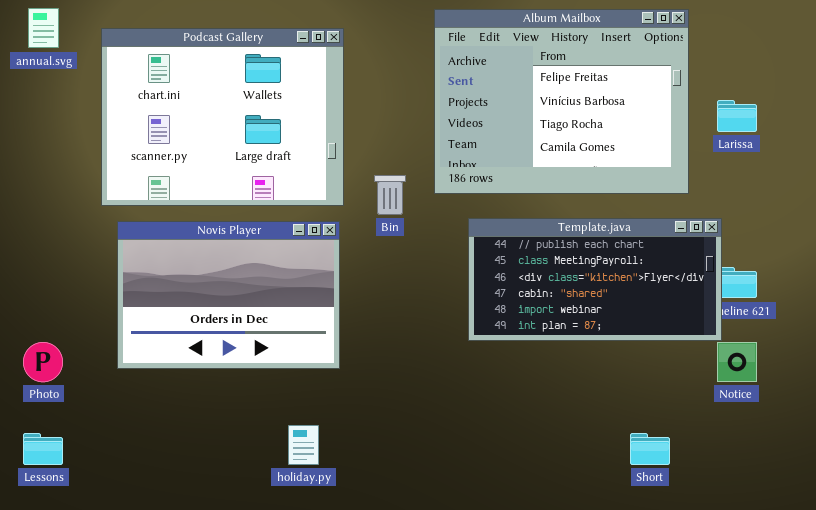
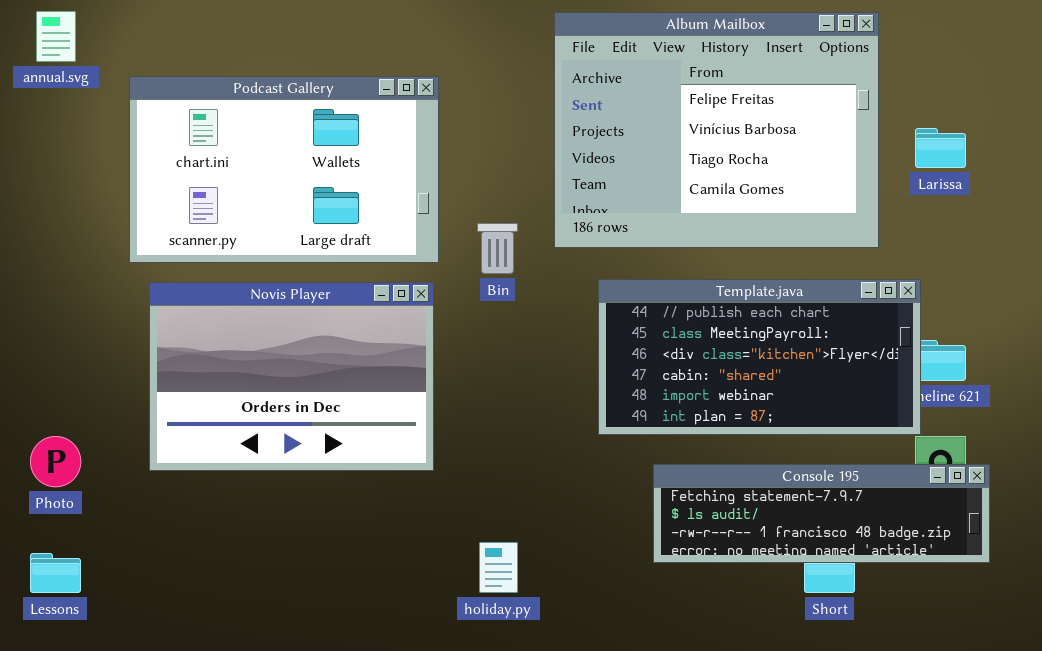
Podcast Gallery: [101,28,344,206] -> [129,76,439,263], resized
Console 195: none -> [653,464,990,563], opened
holiday.py: [288,425,319,465] -> [479,542,518,593], moved

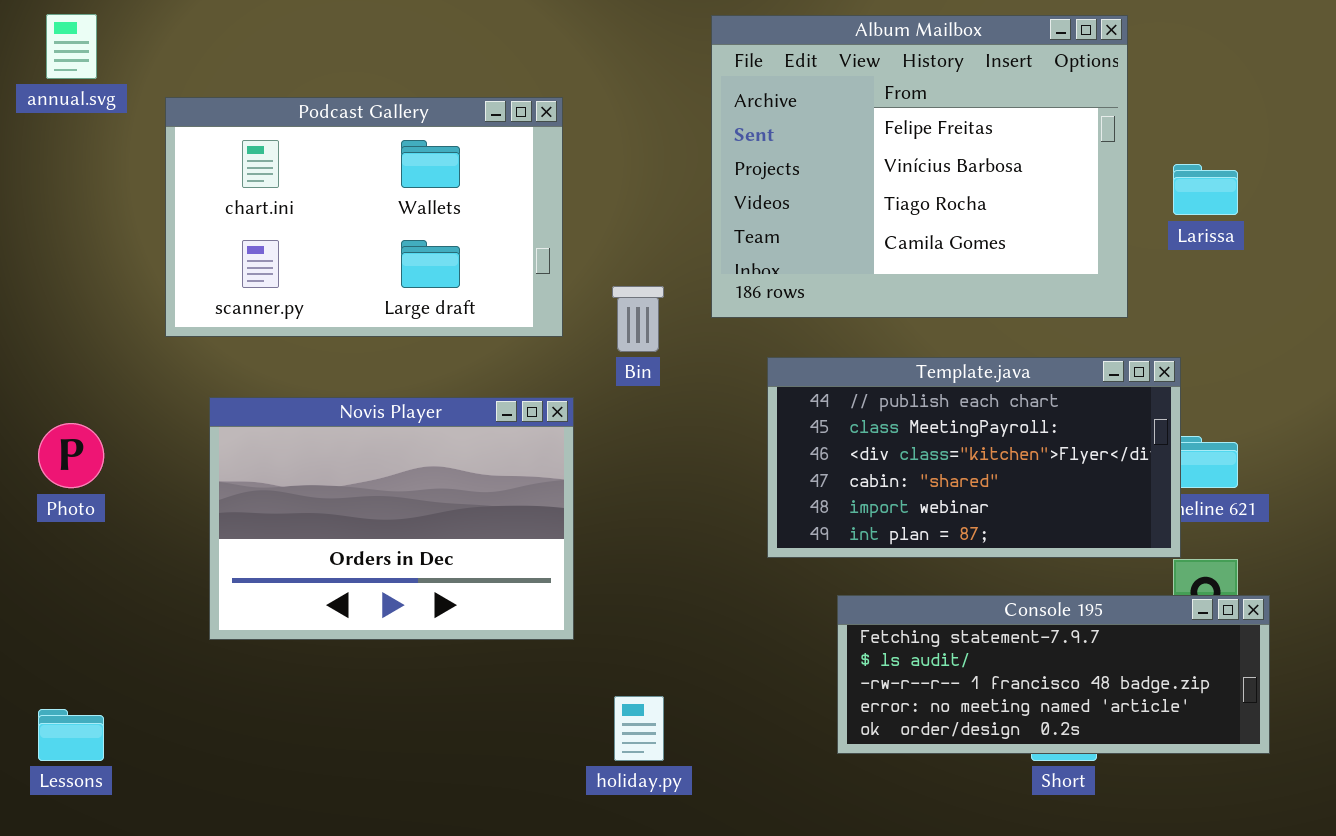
Novis Player: [149,282,434,471] -> [209,397,574,640], moved
Photo: [30,436,81,487] -> [38,423,104,488], moved
Console 195: [653,464,990,563] -> [837,595,1270,754], resized

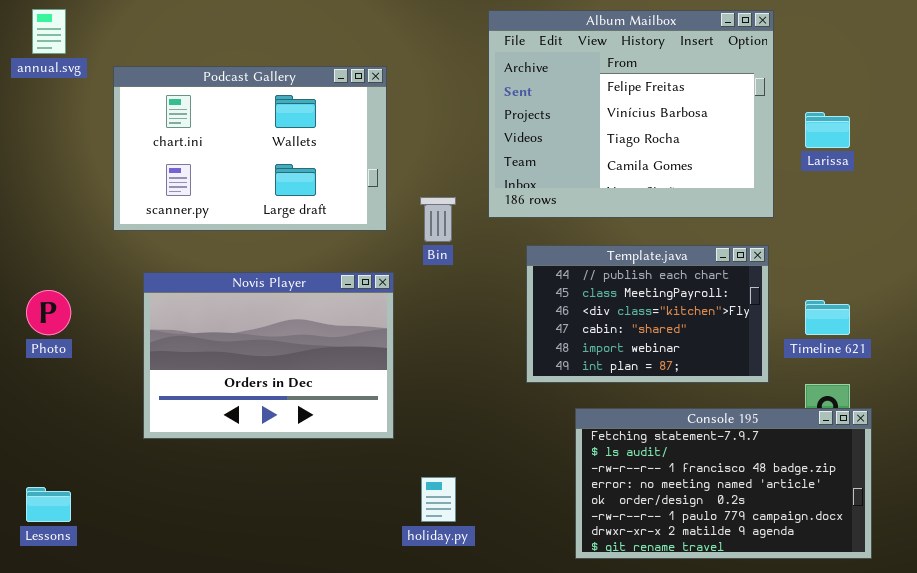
Template.java: [767,357,1181,558] -> [526,245,769,383], resized
Console 195: [837,595,1270,754] -> [575,408,872,559], resized

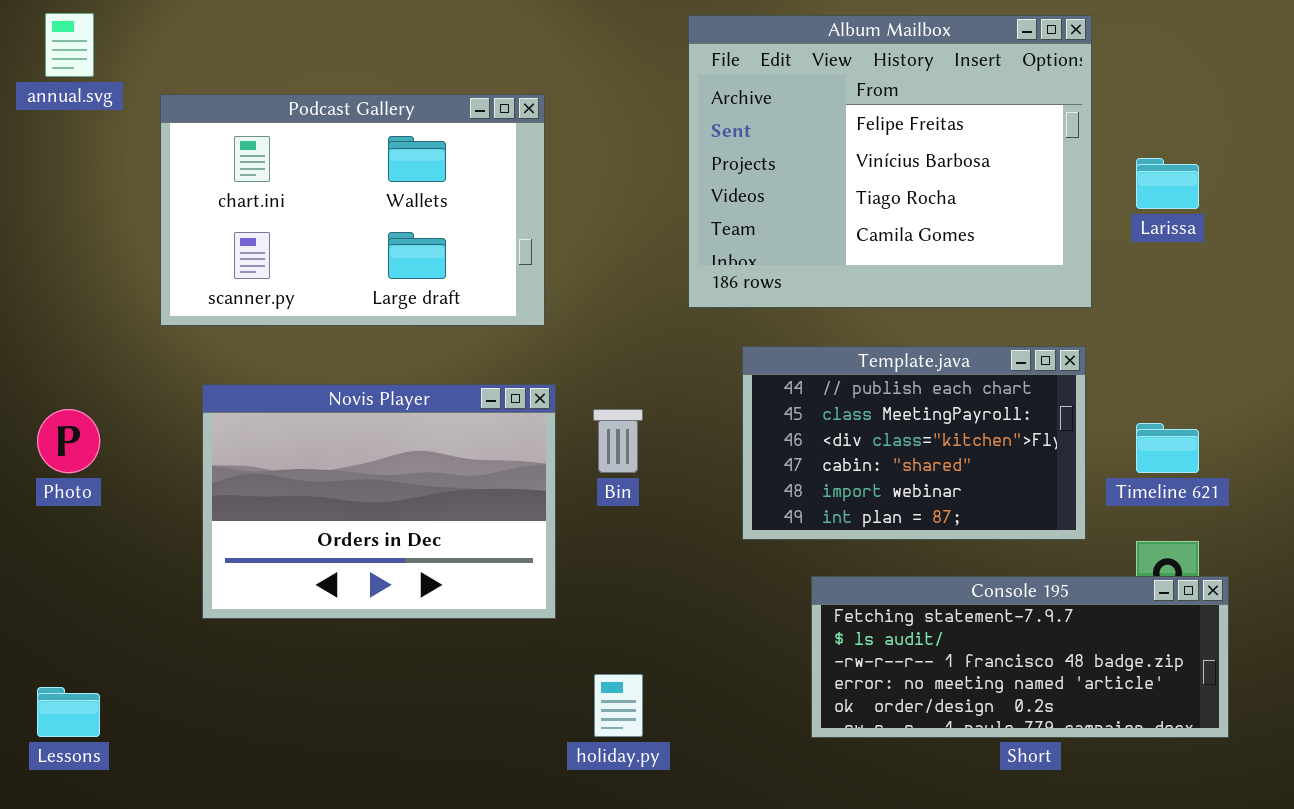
Bin: [420,197,456,242] -> [593,409,643,473], moved
Console 195: [575,408,872,559] -> [811,576,1229,738], resized

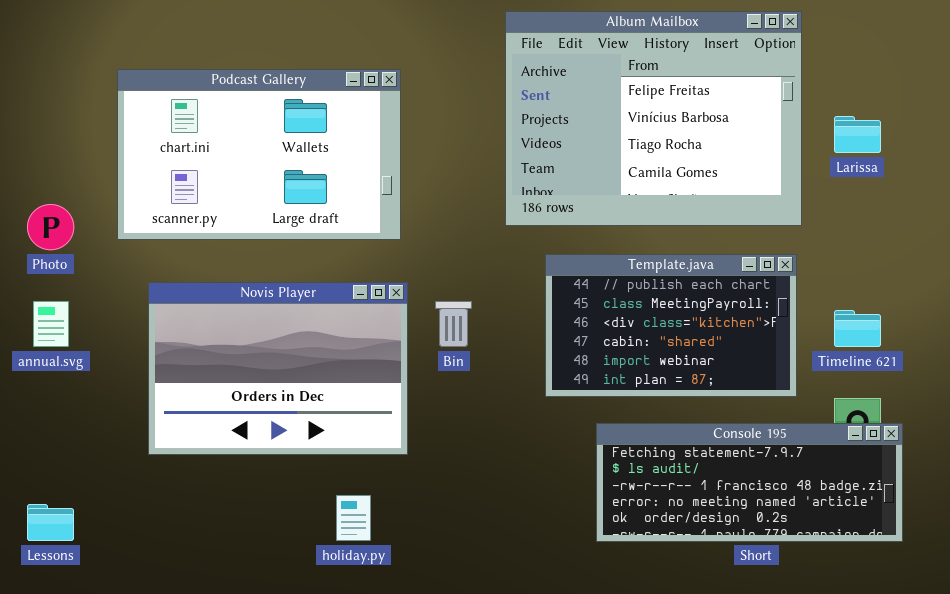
annual.svg: [45,13,94,77] -> [33,301,69,347], moved
Photo: [37,409,100,473] -> [27,204,74,250], moved
holiday.py: [594,674,643,737] -> [336,495,371,541], moved

